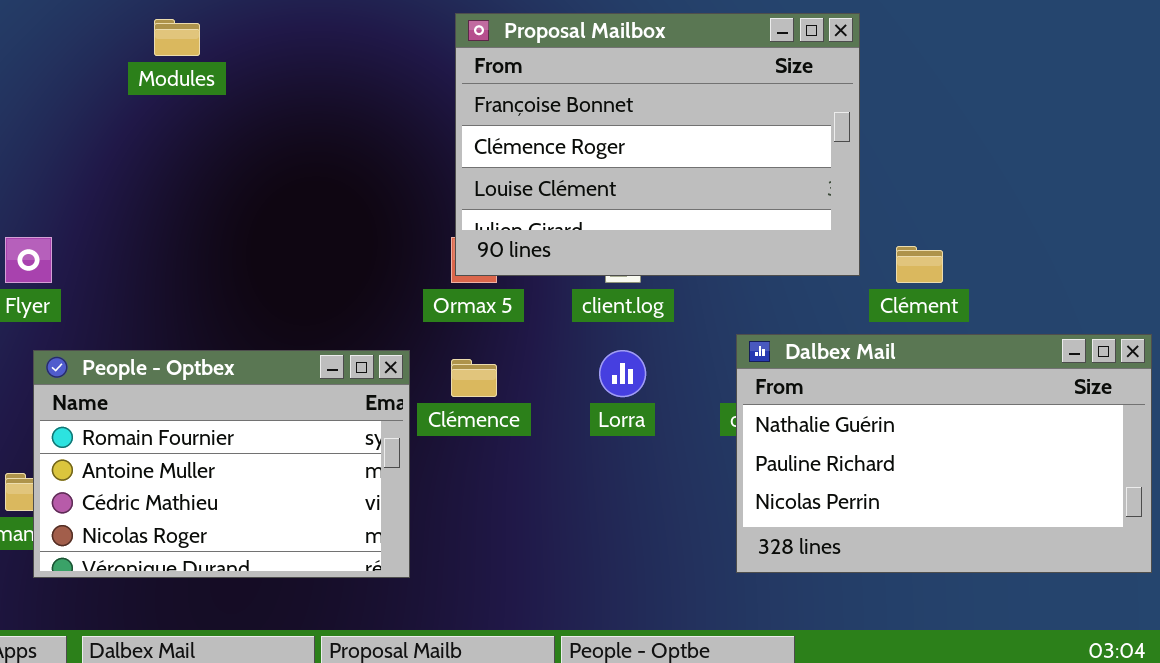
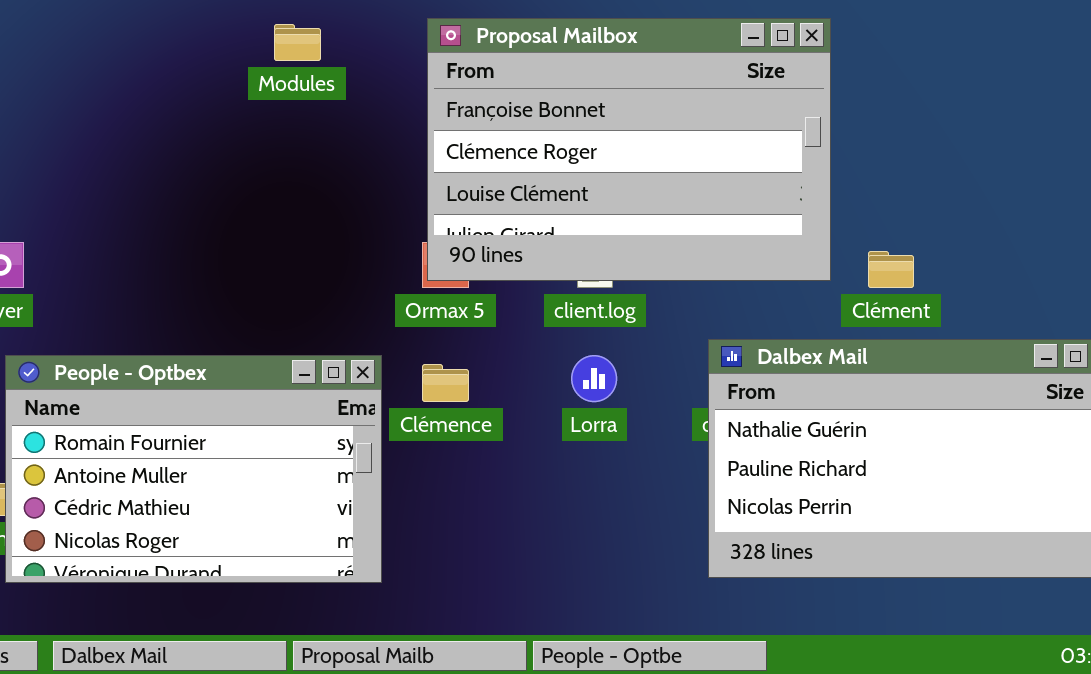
Modules: [154,19,200,56] -> [274,24,321,61], moved

